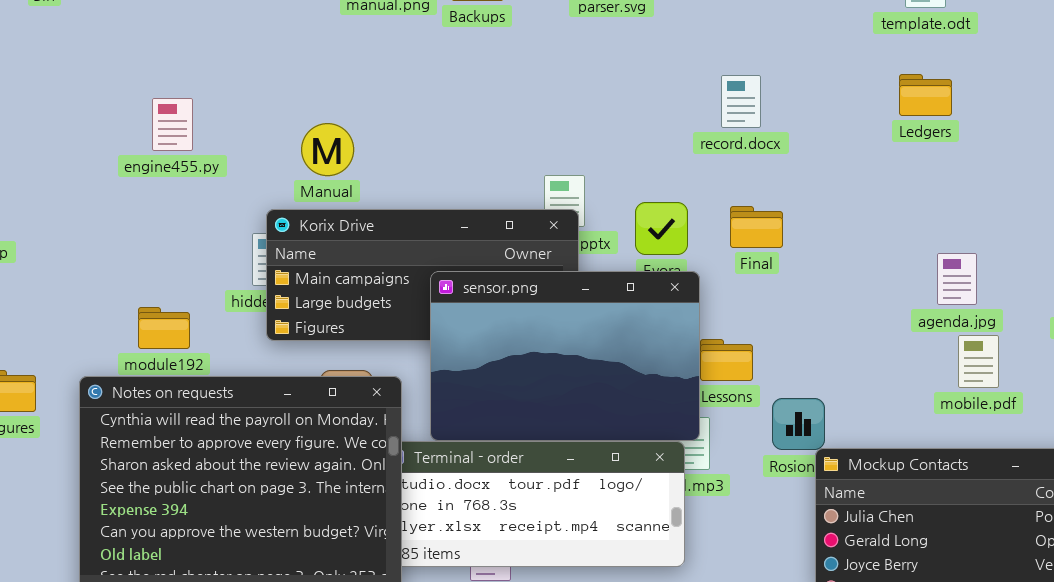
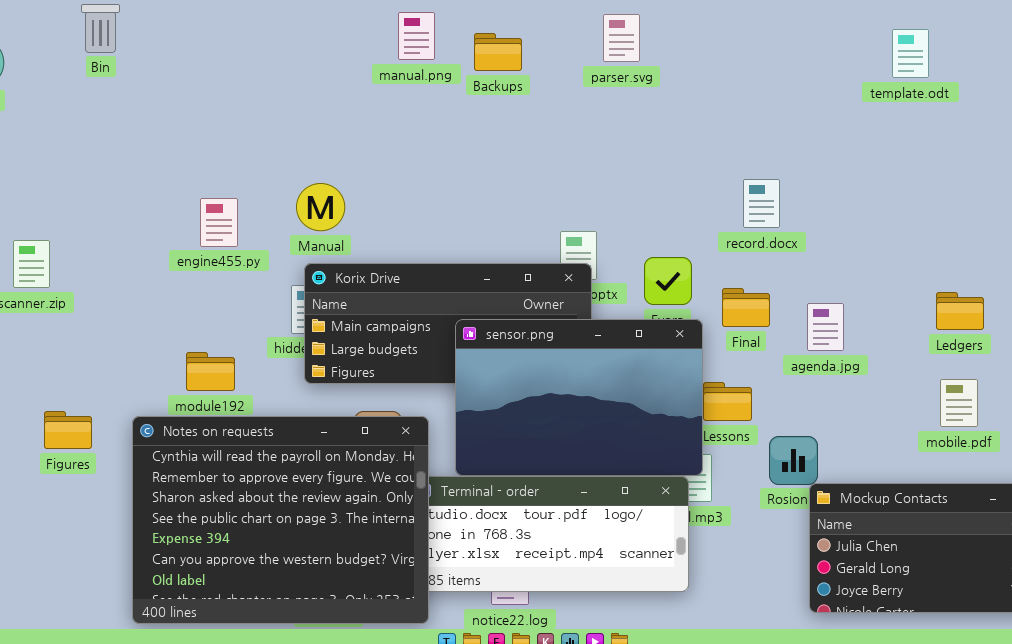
Ledgers: [899,74,952,116] -> [936,292,984,330], moved
record.docx: [721,75,761,128] -> [743,179,780,228], moved
engine455.py: [152,98,193,151] -> [200,198,238,247], moved
Manual: [301,123,354,176] -> [296,183,345,231], moved
Final: [730,206,783,248] -> [722,288,770,327], moved
agenda.jpg: [937,253,977,305] -> [807,303,844,351], moved

